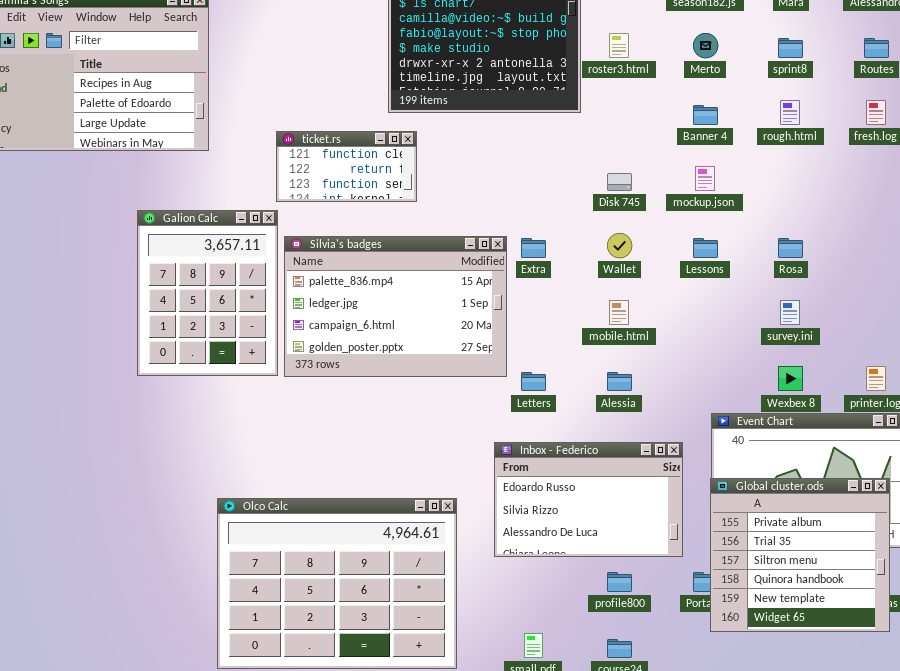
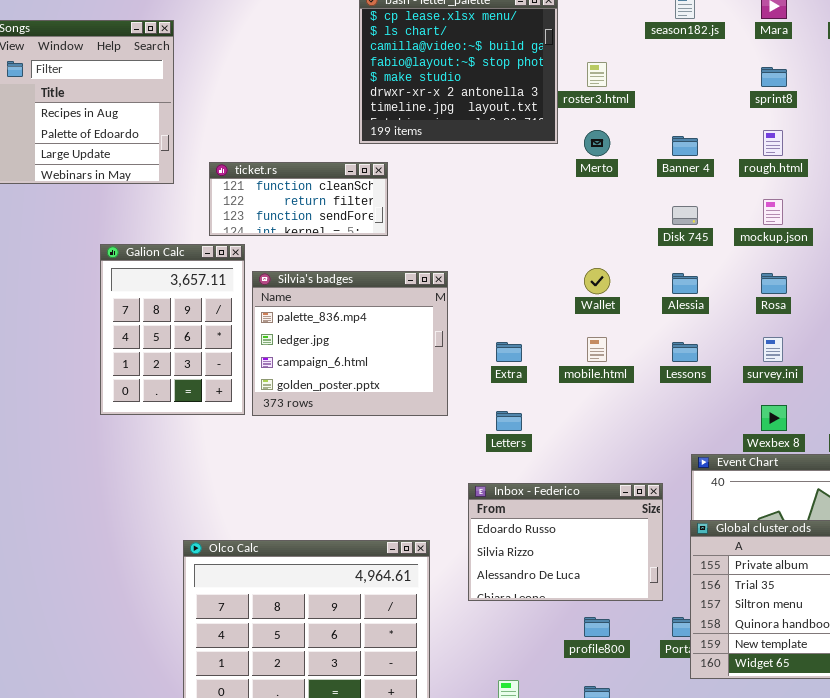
Merto: [693,33,718,58] -> [584,130,610,156], moved
ticket.rs: [276,131,417,202] -> [209,162,388,236], resized
mockup.json: [695,166,715,191] -> [763,199,783,225], moved
Disk 745: [607,173,632,191] -> [672,206,698,225], moved
Silvia's badges: [284,236,507,377] -> [252,271,448,416], resized
Extra: [521,238,546,258] -> [496,342,522,362], moved
Lessons: [693,238,718,258] -> [672,342,698,362], moved
Alessia: [607,372,632,391] -> [672,273,698,294], moved

